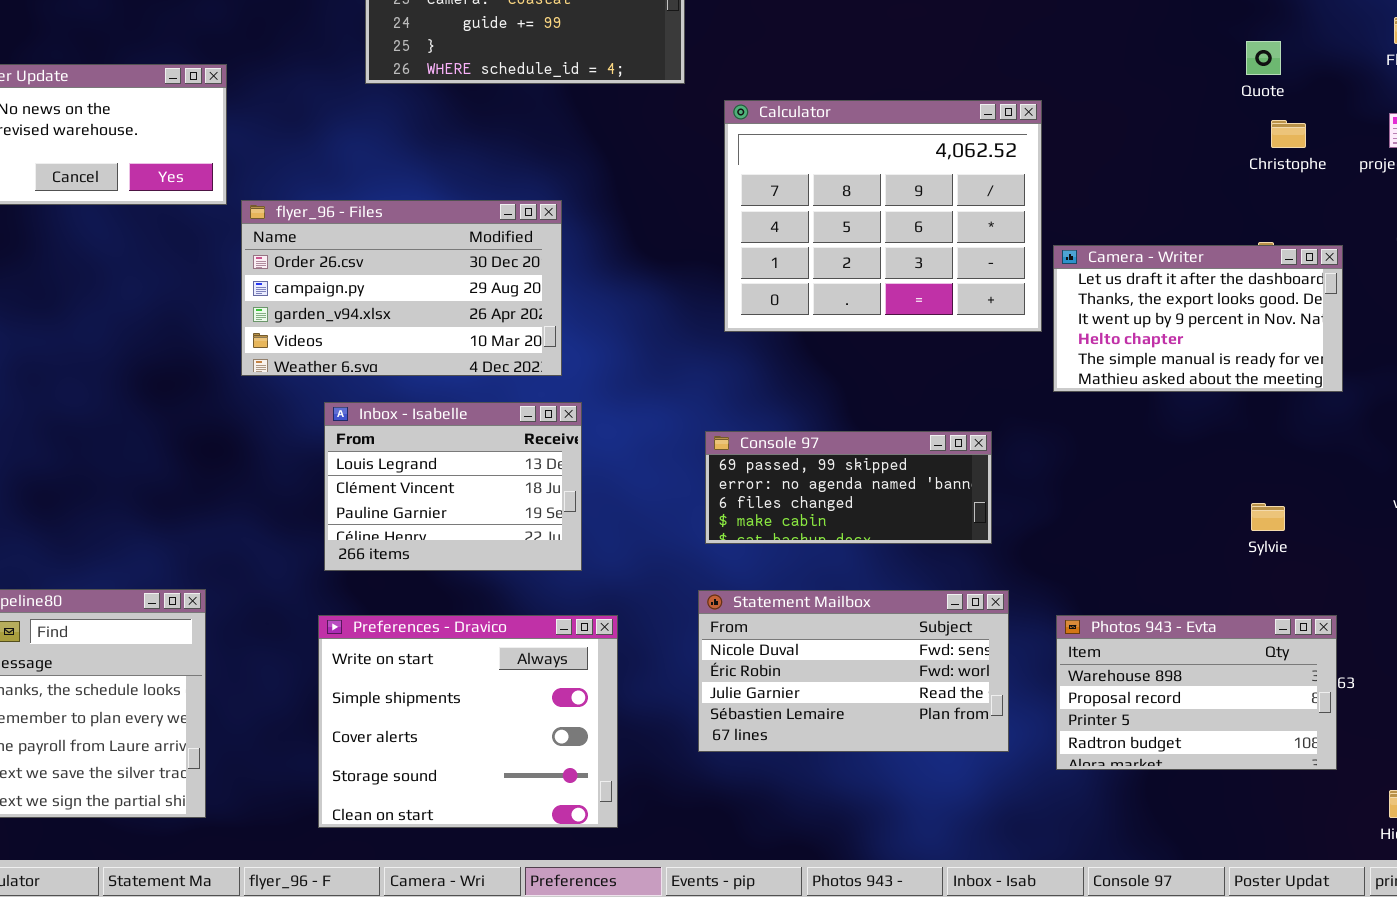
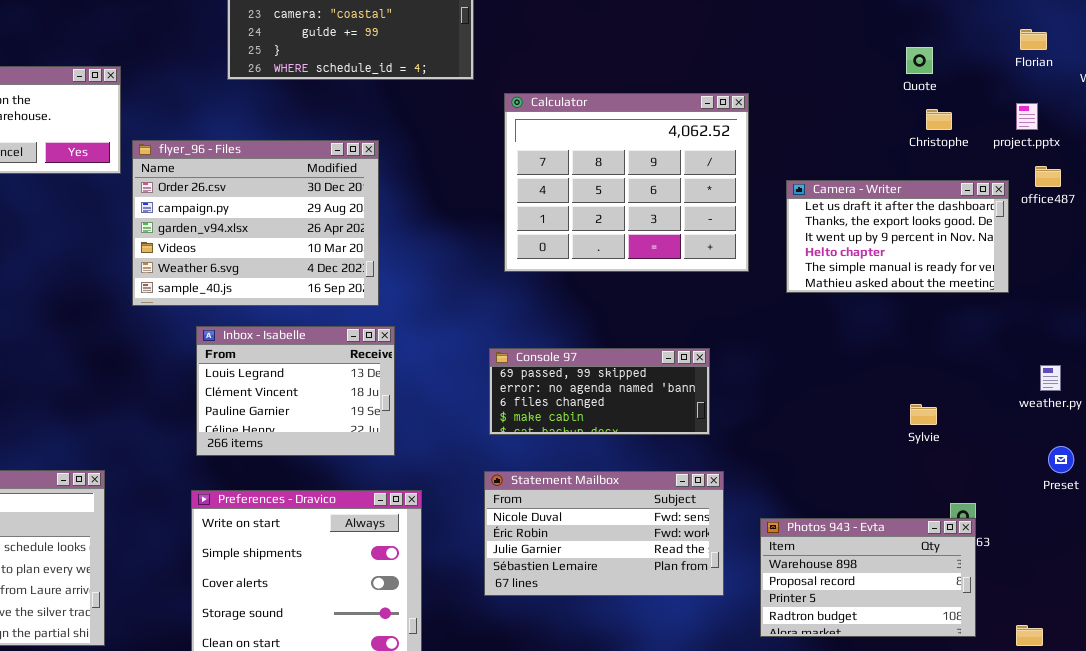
flyer_96 - Files: [241,200,562,376] -> [132,140,379,306], resized
Camera - Writer: [1053,245,1343,392] -> [786,180,1009,293], moved
Photos 943 - Evta: [1056,615,1337,770] -> [760,518,976,637], moved

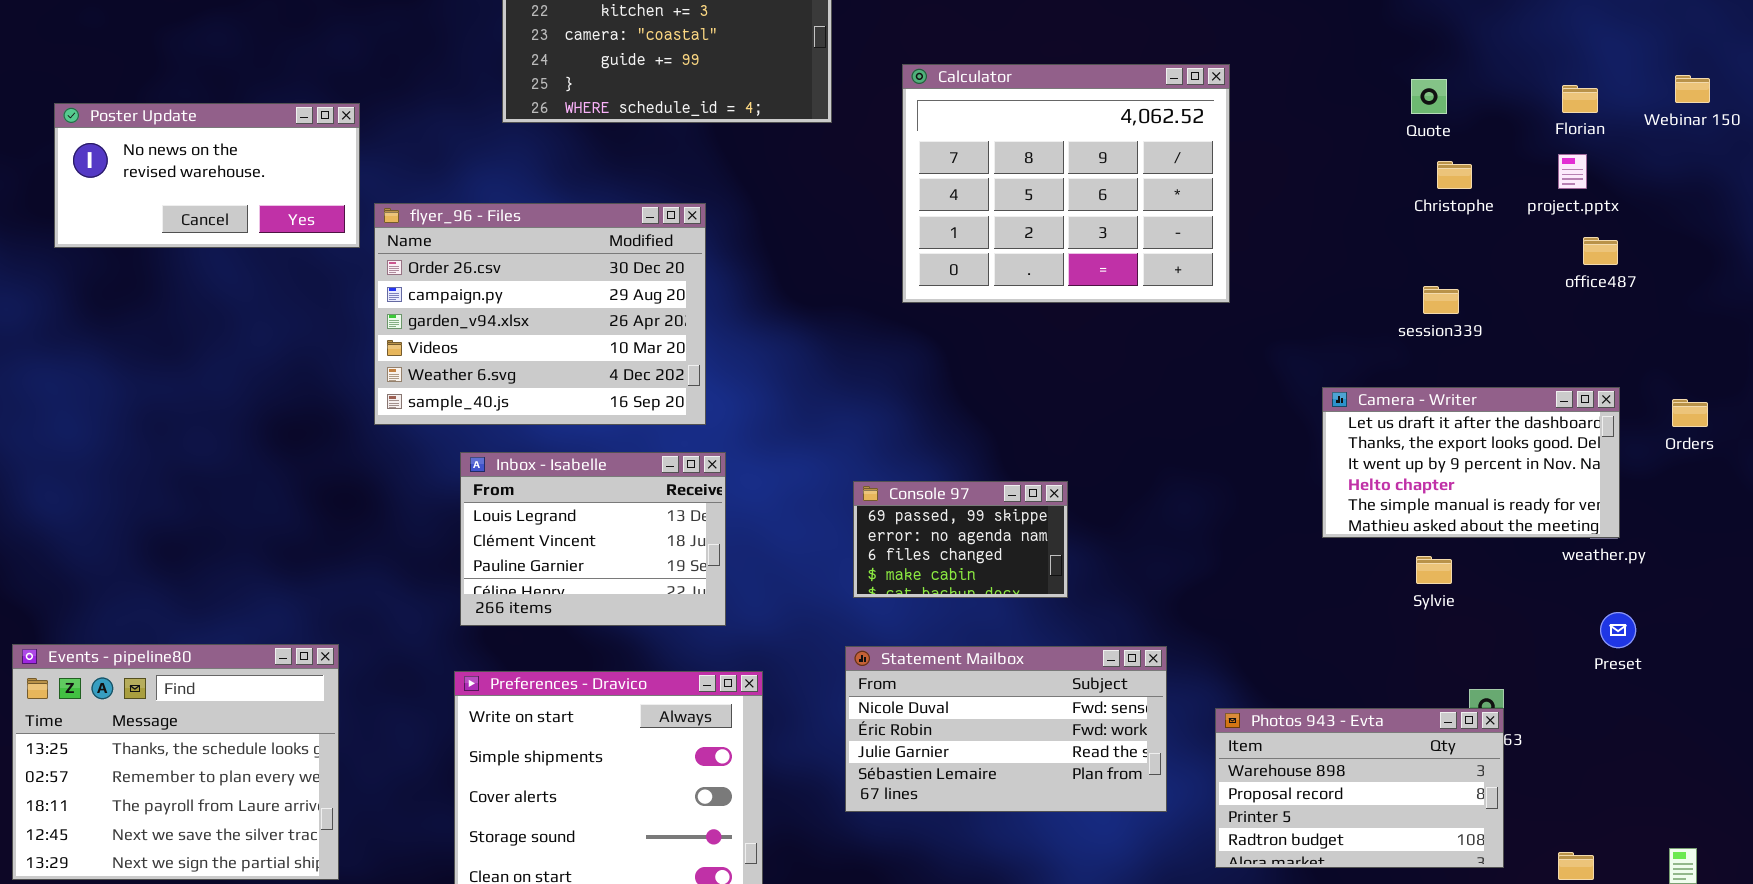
Florian: [1020,29,1047,50] -> [1562,85,1598,113], moved
Calculator: [504,93,749,272] -> [902,64,1230,303], moved
Camera - Writer: [786,180,1009,293] -> [1322,387,1620,538], moved
Console 97: [489,348,710,435] -> [853,481,1068,598], resized

